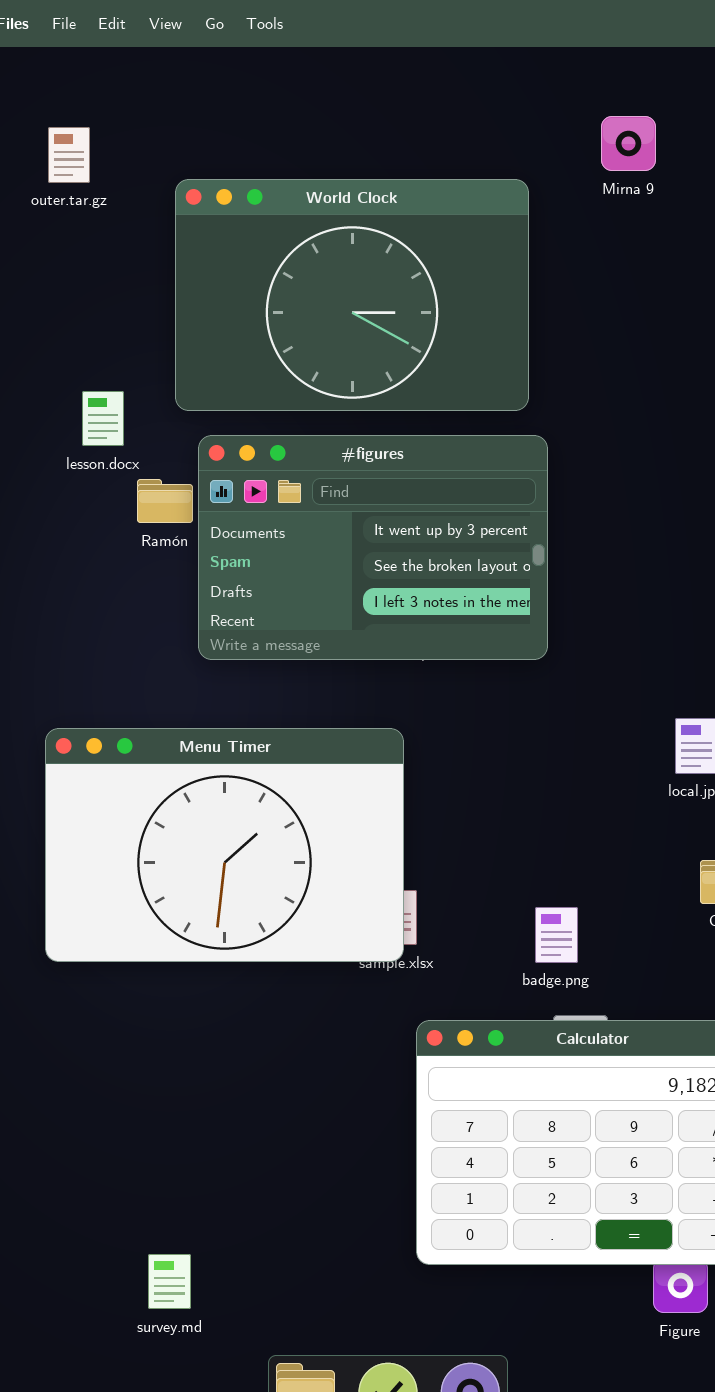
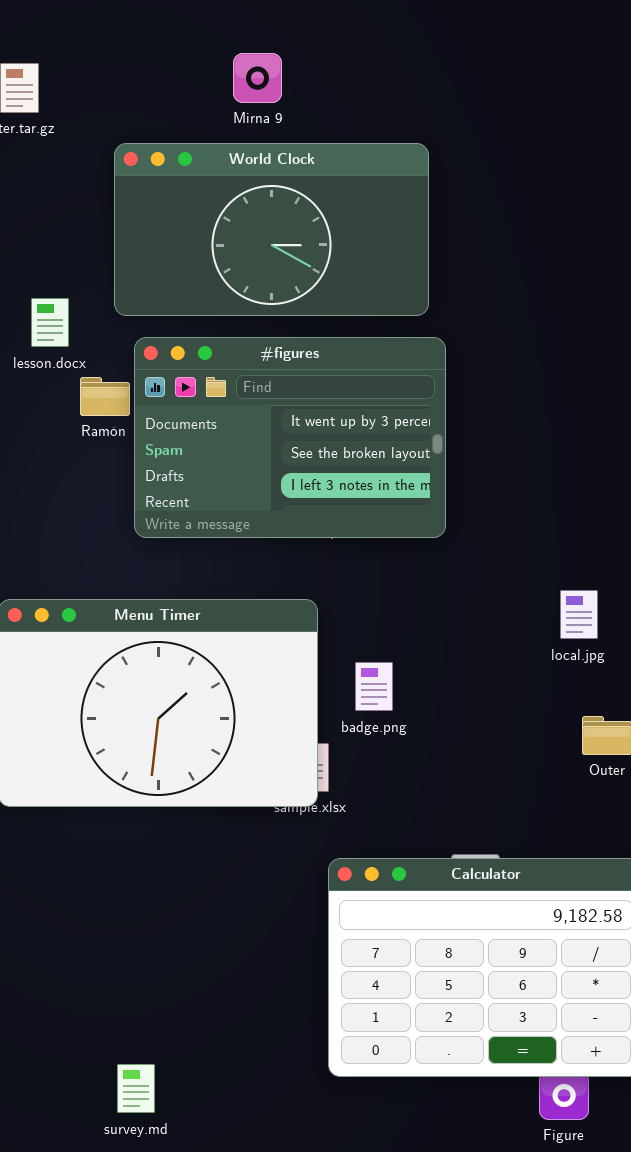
Mirna 9: [601,116,656,171] -> [233,53,282,103], moved
World Clock: [175,179,529,411] -> [114,143,429,316], resized
badge.png: [535,907,578,963] -> [355,662,393,711], moved
survey.md: [148,1254,191,1309] -> [117,1064,155,1113], moved

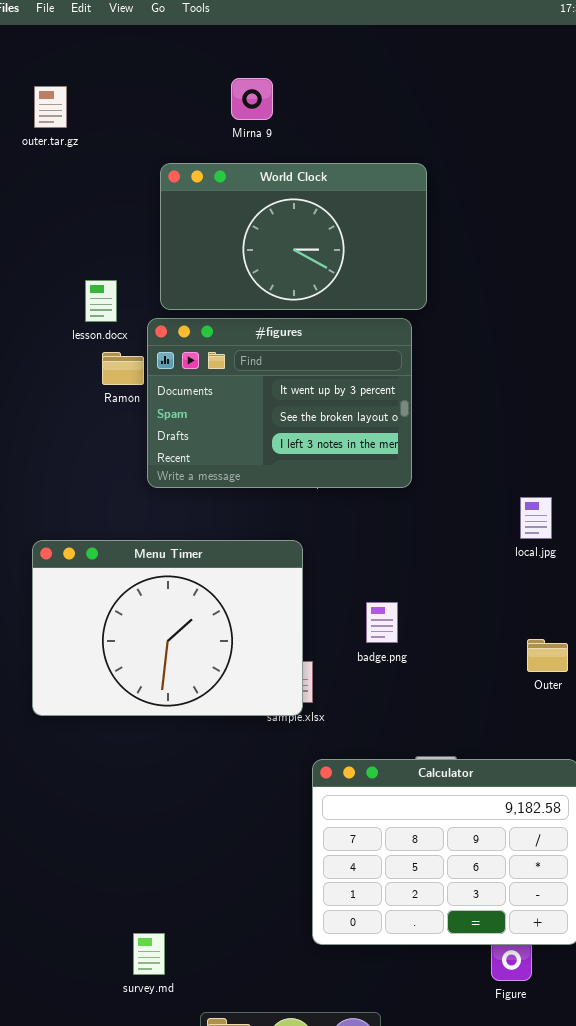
World Clock: [114,143,429,316] -> [160,163,427,310], moved
lesson.docx: [31,298,69,347] -> [85,280,117,322], moved
local.jpg: [560,590,598,639] -> [520,497,552,539], moved
badge.png: [355,662,393,711] -> [366,602,398,643], moved

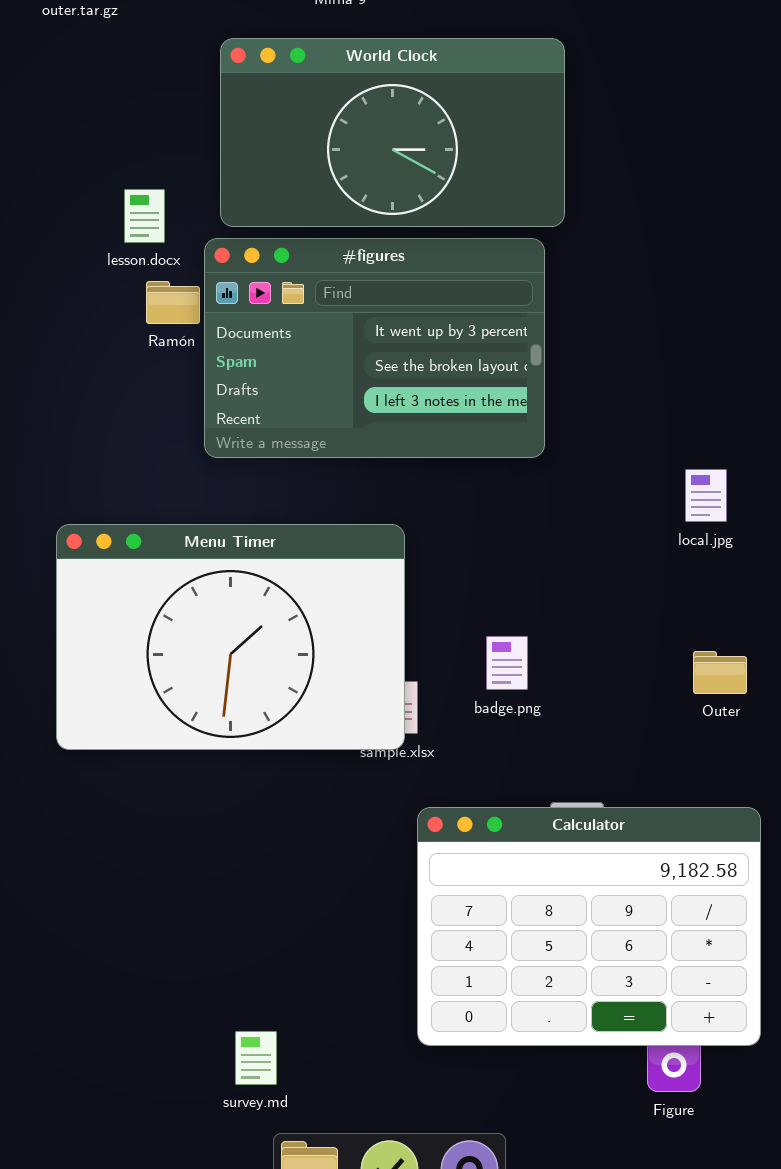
badge.png: [366,602,398,643] -> [486,636,528,690], moved
survey.md: [133,933,165,975] -> [235,1031,277,1085], moved

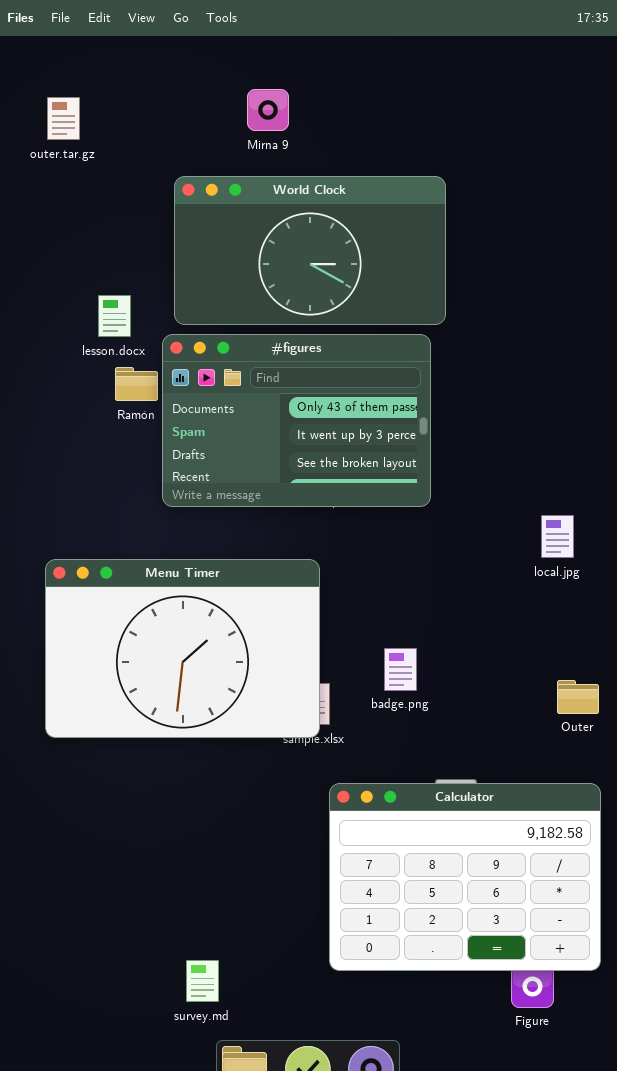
#figures: [204,238,545,458] -> [162,334,431,507], scrolled up 1 row
Outer: [693,651,747,694] -> [557,680,599,714], moved

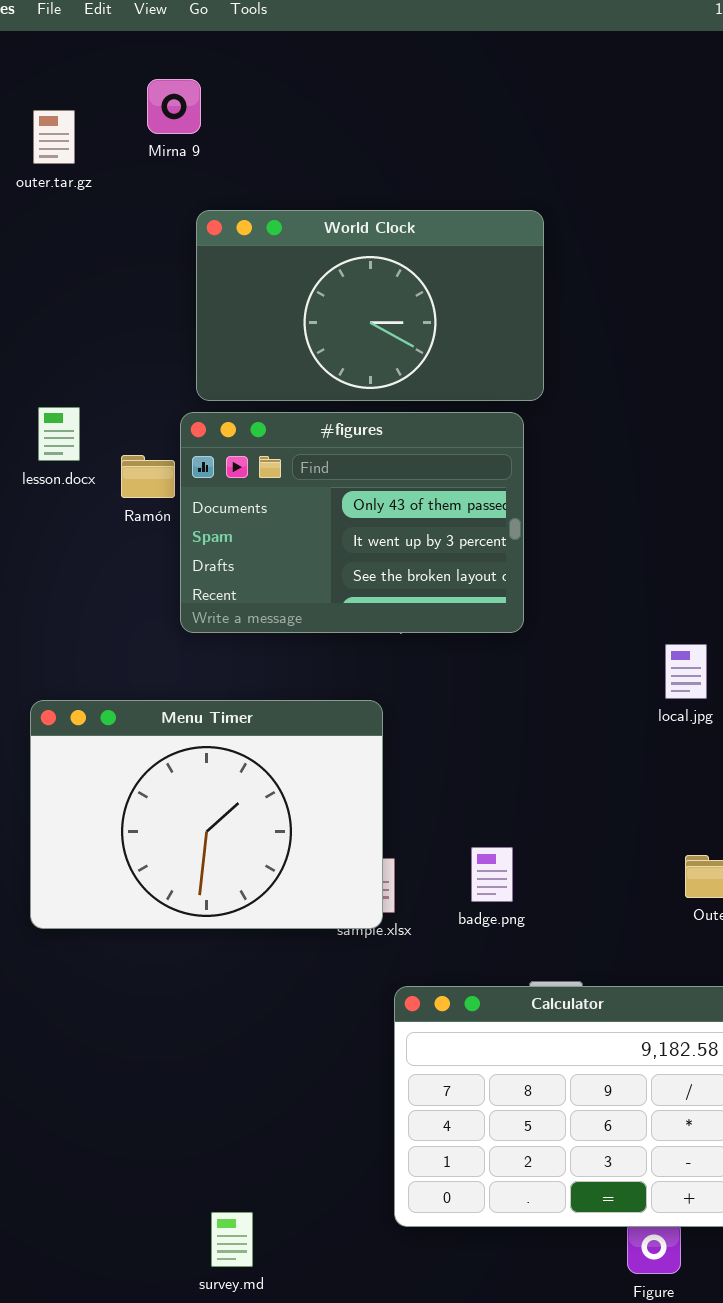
Mirna 9: [247,89,289,131] -> [147,79,201,134], moved
lesson.docx: [98,295,131,337] -> [38,407,80,461], moved
badge.png: [384,648,417,691] -> [471,847,513,902], moved

